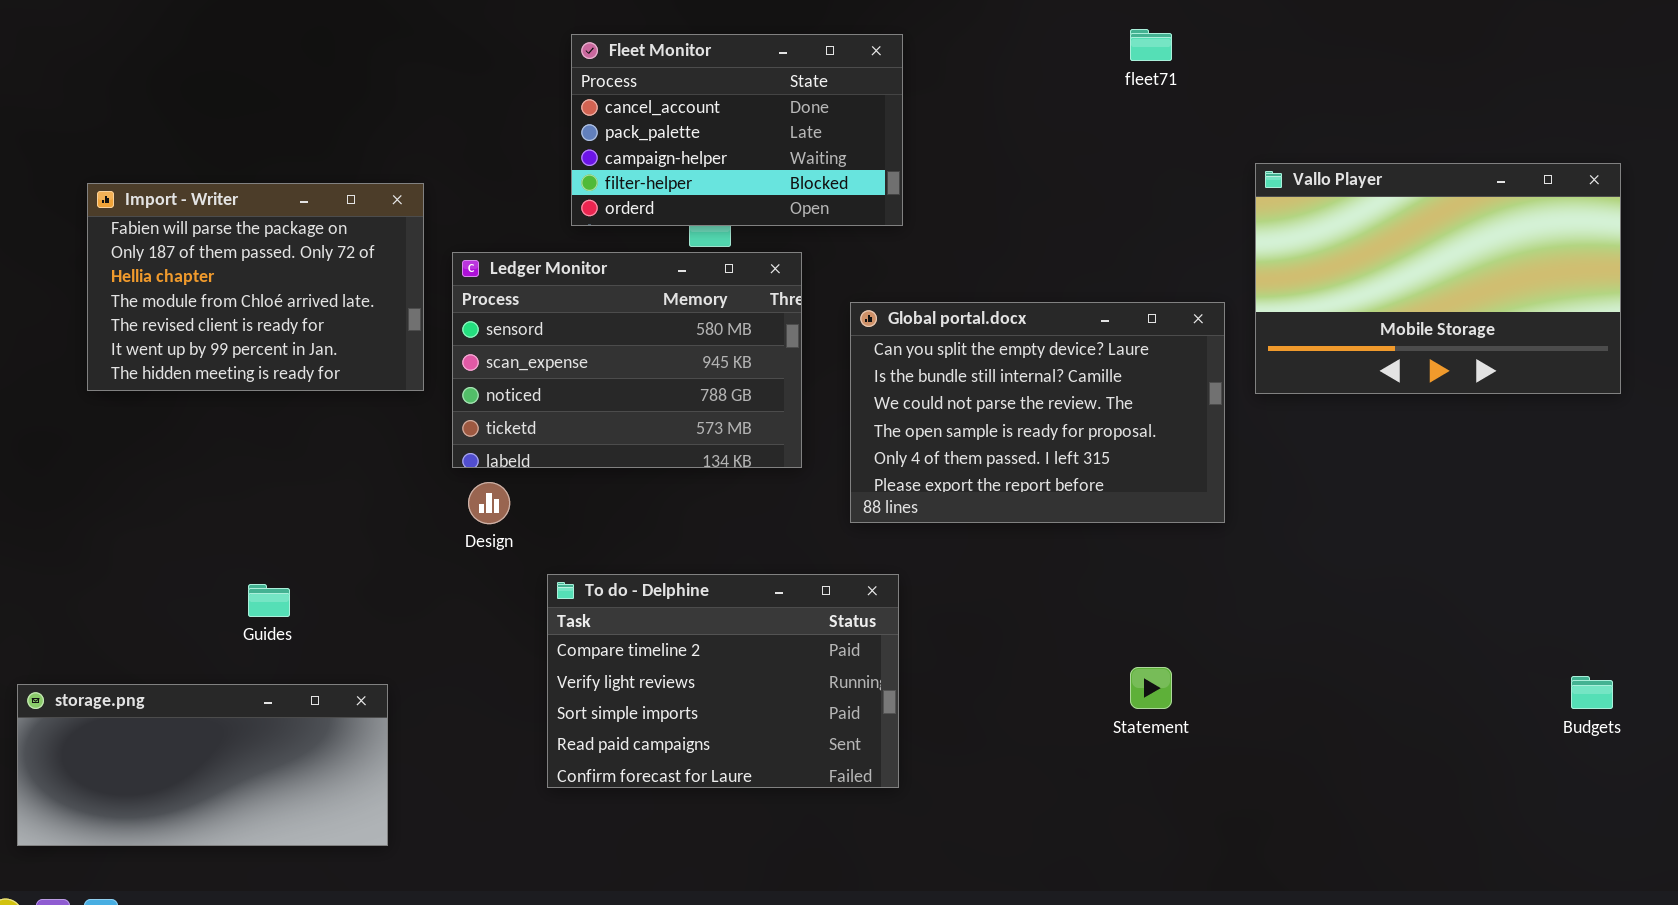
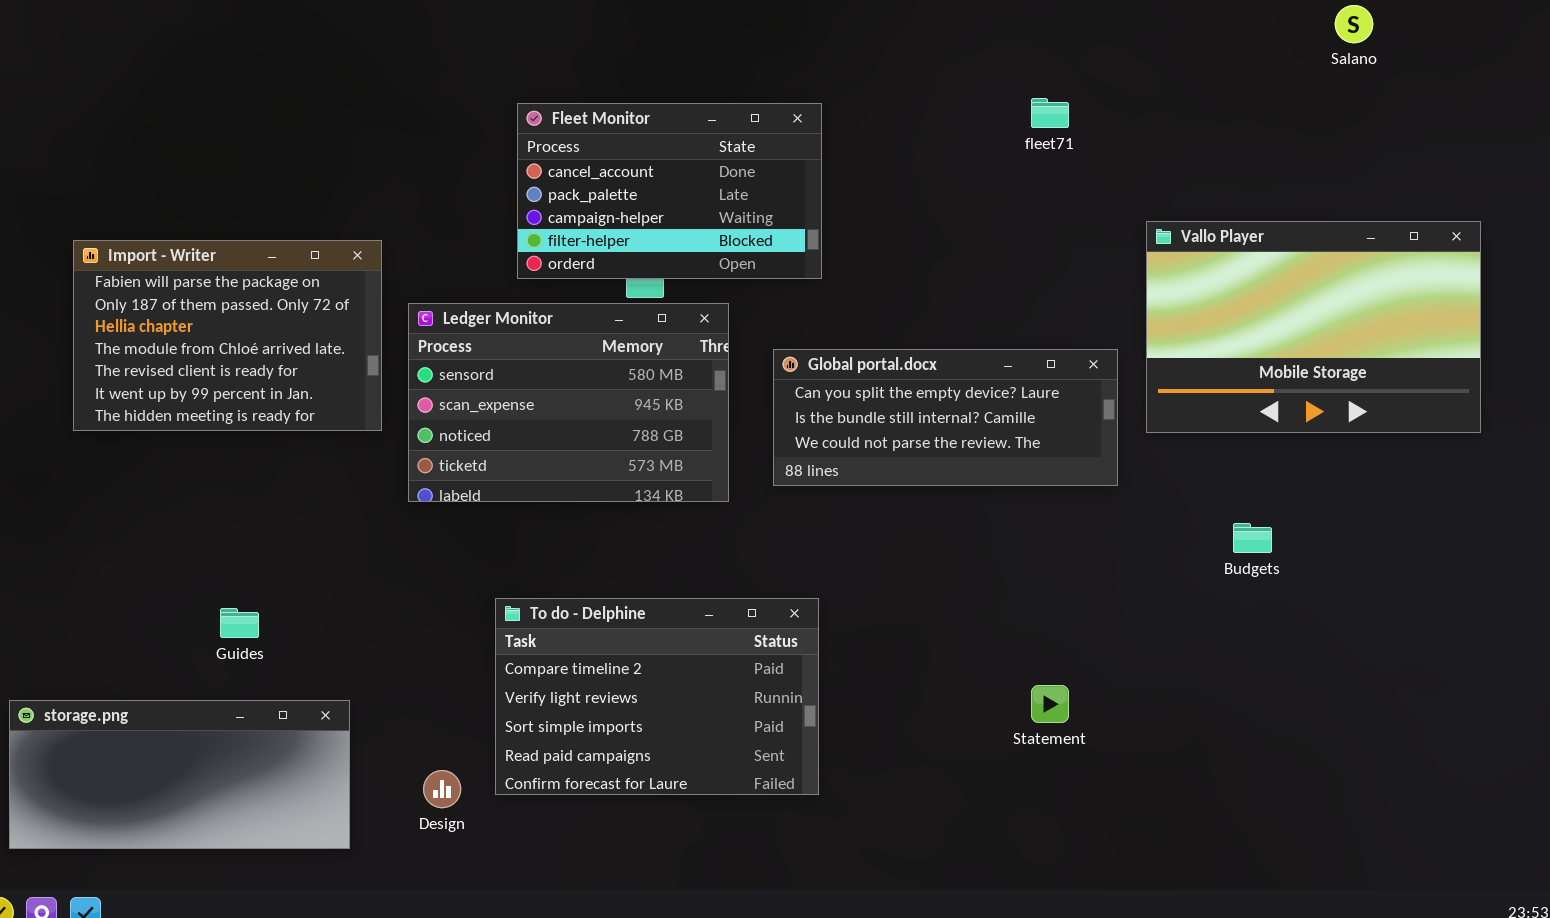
Global portal.docx: [850,302,1225,523] -> [773,349,1118,486], resized
Design: [468,482,510,524] -> [423,770,461,808], moved
Budgets: [1571,676,1613,709] -> [1233,523,1272,553], moved

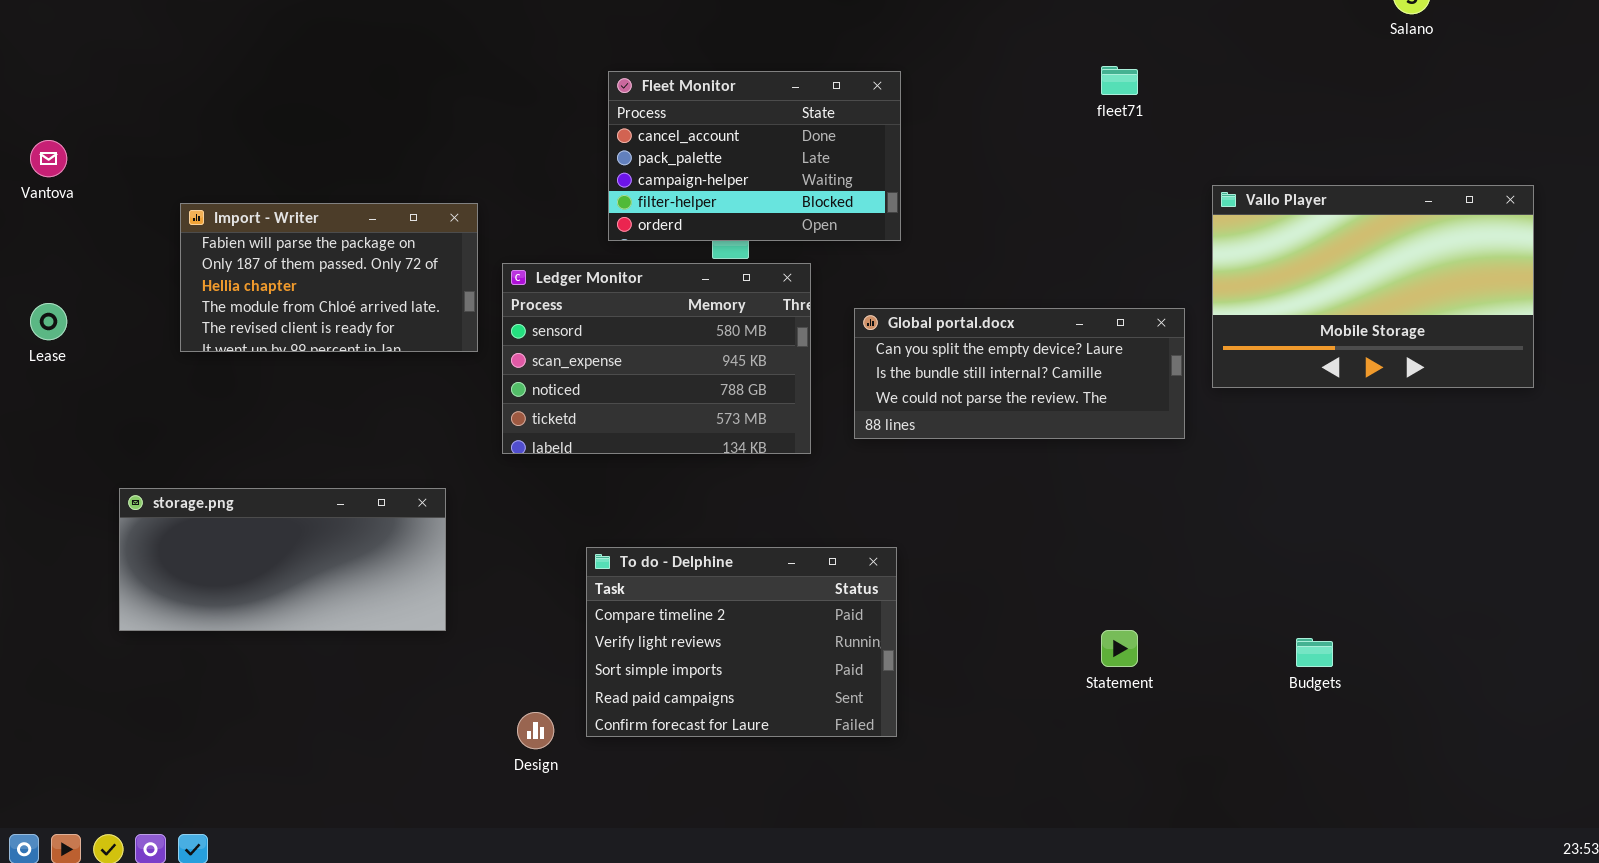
Import - Writer: [73,240,382,431] -> [180,203,478,352], resized
Budgets: [1233,523,1272,553] -> [1296,638,1333,667], moved
storage.png: [9,700,350,849] -> [119,488,446,631], moved

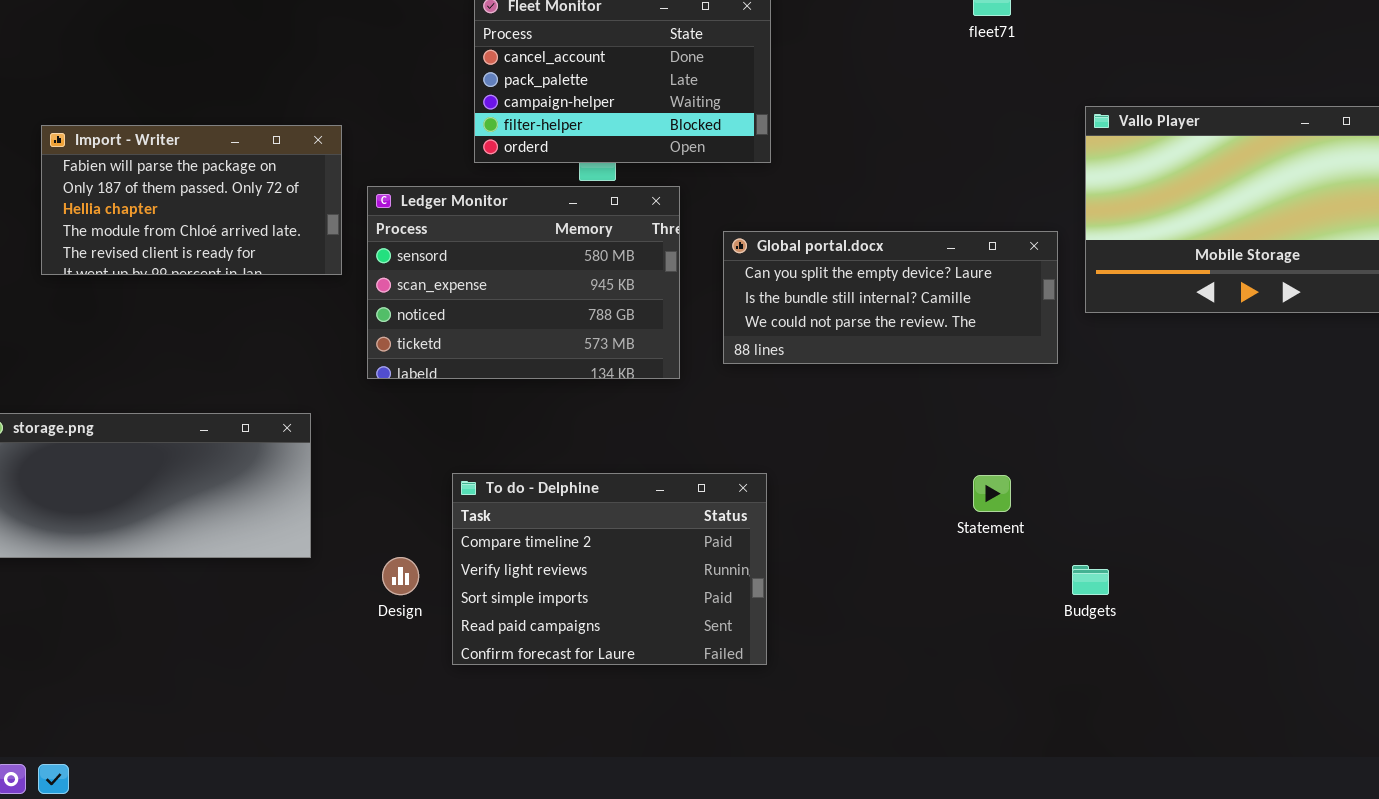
Statement: [1101,630,1138,667] -> [973,475,1011,512], moved
Budgets: [1296,638,1333,667] -> [1072,565,1109,595], moved
Design: [517,712,554,749] -> [382,557,419,595], moved

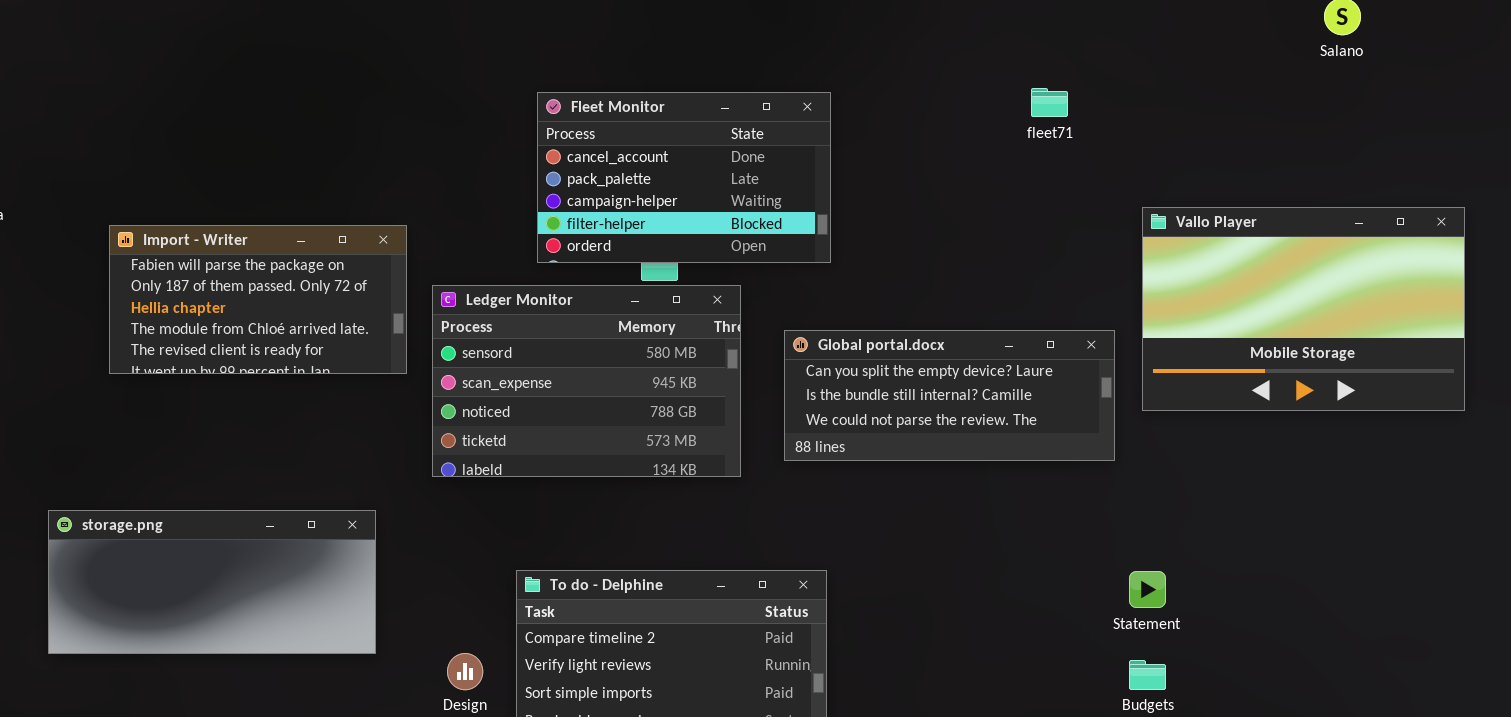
Statement: [973,475,1011,512] -> [1129,571,1166,608], moved

